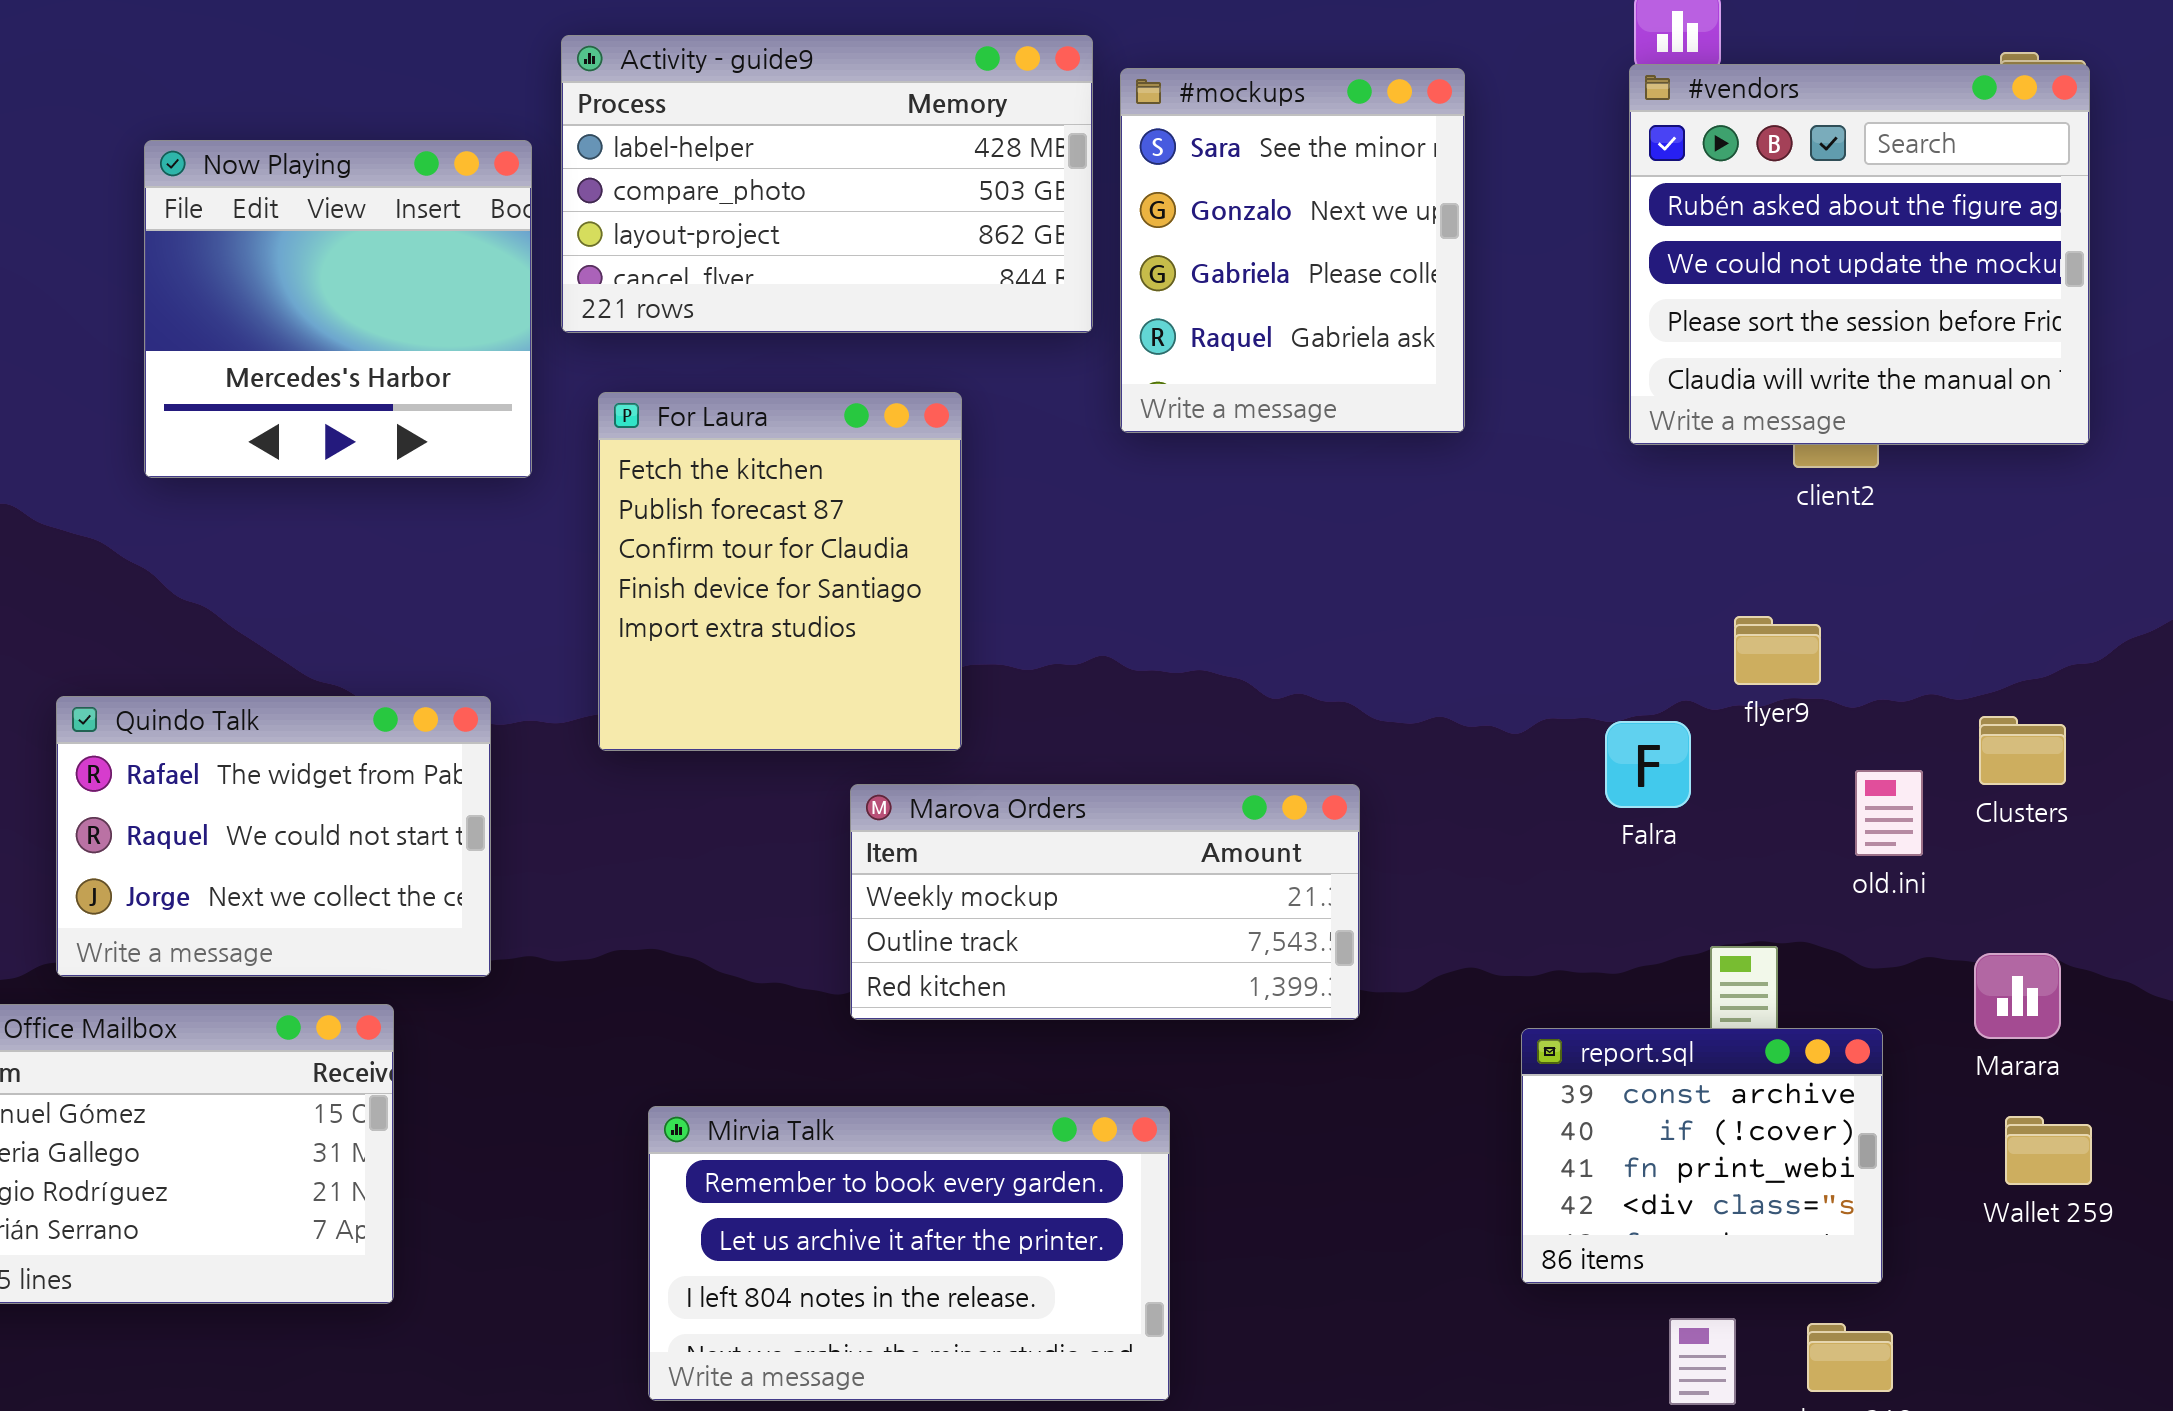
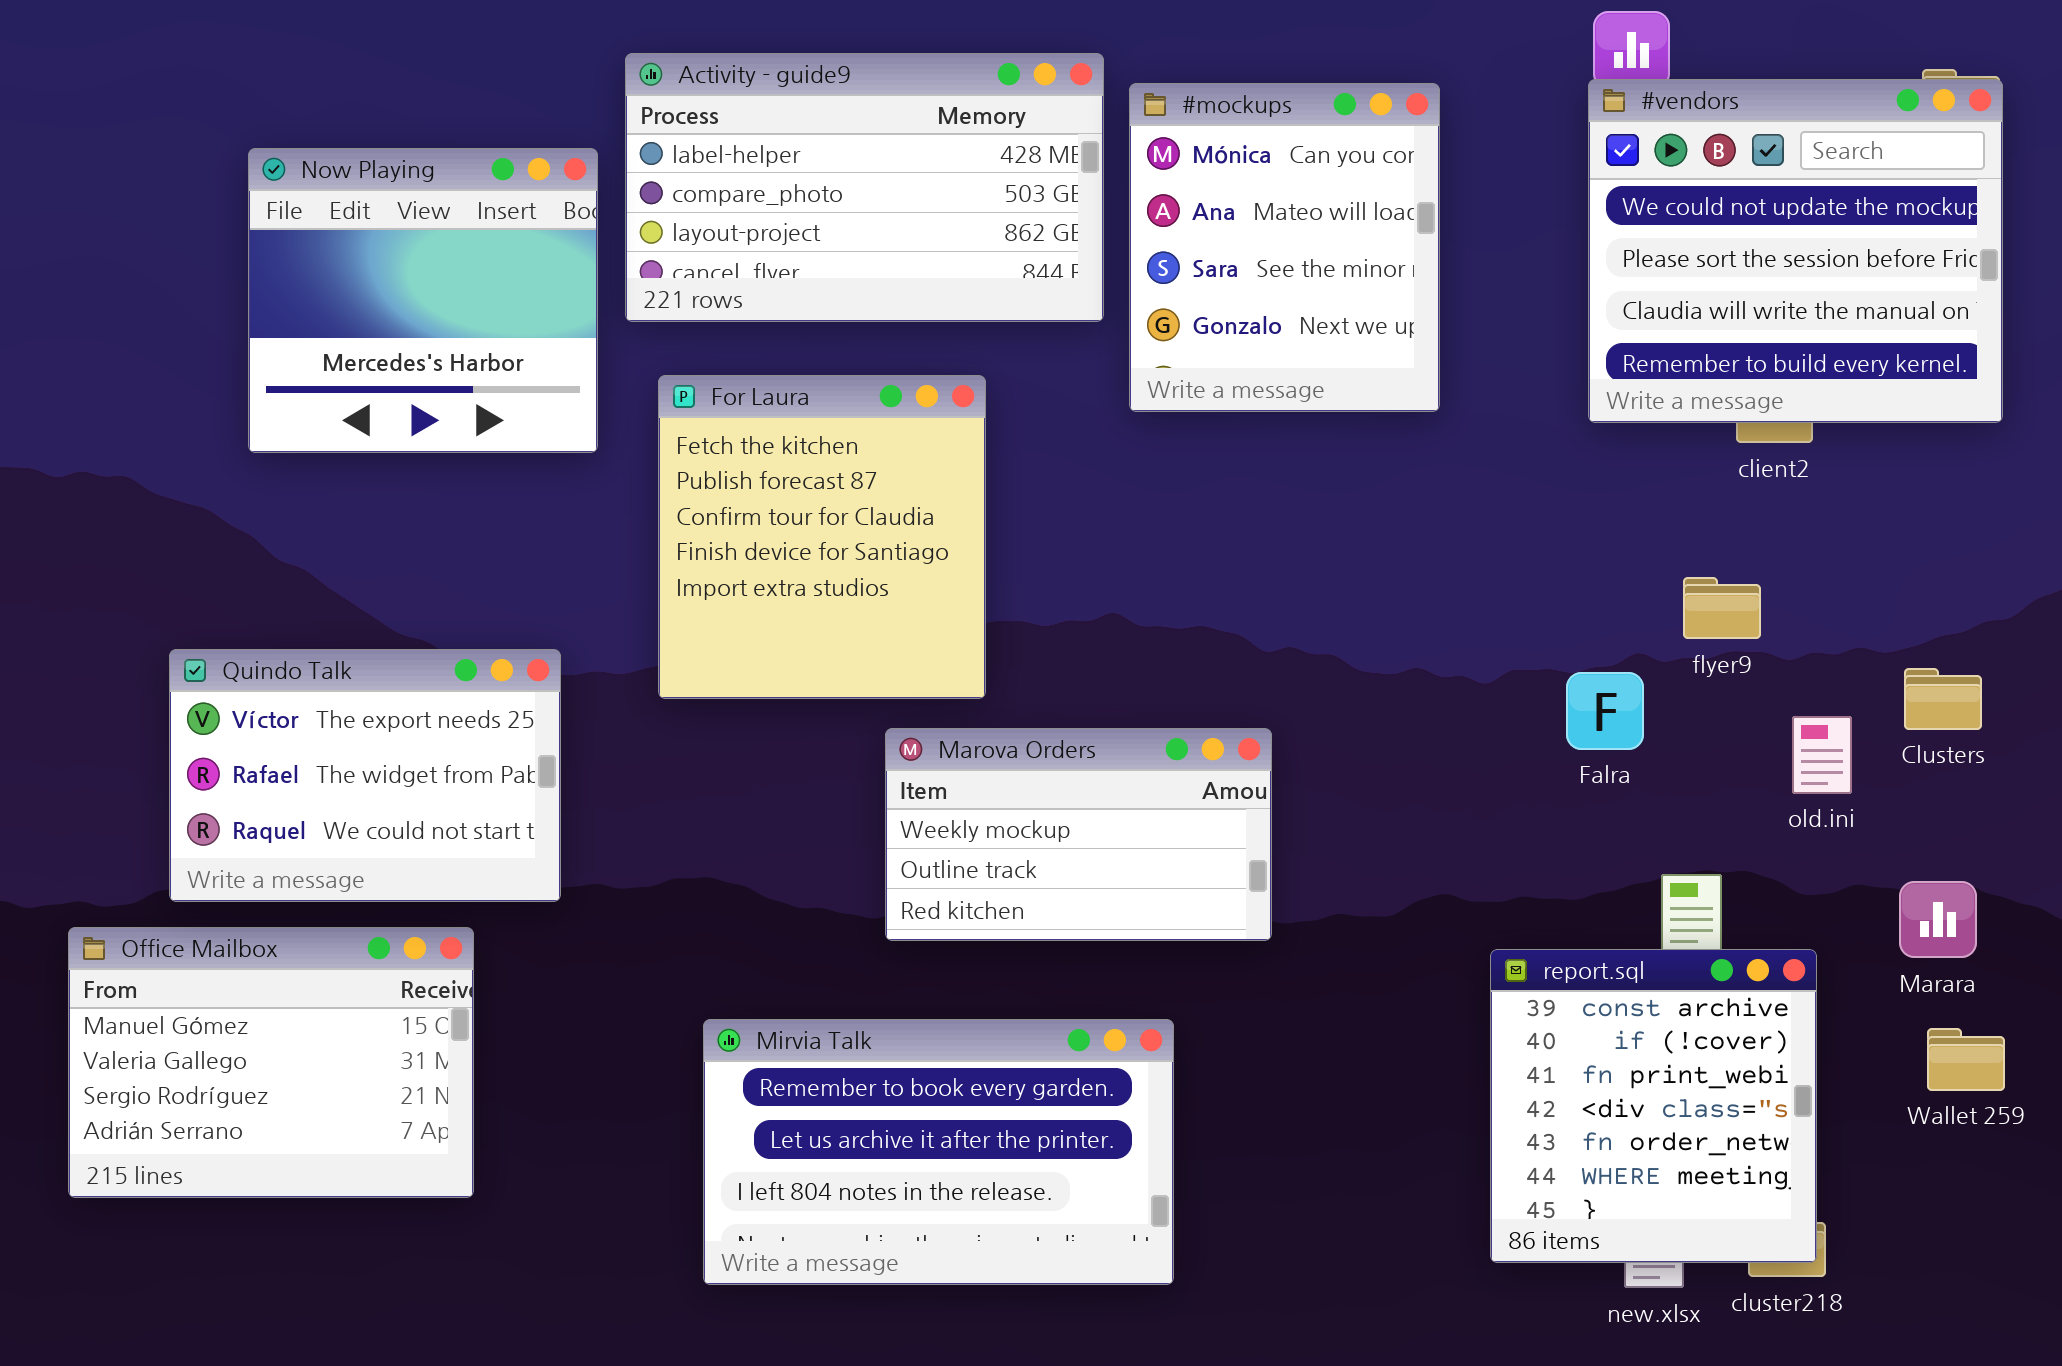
#vendors: [1629,64,2090,445] -> [1588,79,2003,423], scrolled down 1 row
#mockups: [1120,68,1465,433] -> [1129,83,1440,412], scrolled up 2 rows
Quindo Talk: [56,696,491,977] -> [169,649,561,902], scrolled up 1 row
Marova Orders: [850,784,1360,1020] -> [885,728,1272,941], resized
report.sql: [1521,1028,1883,1284] -> [1490,949,1817,1263], resized

